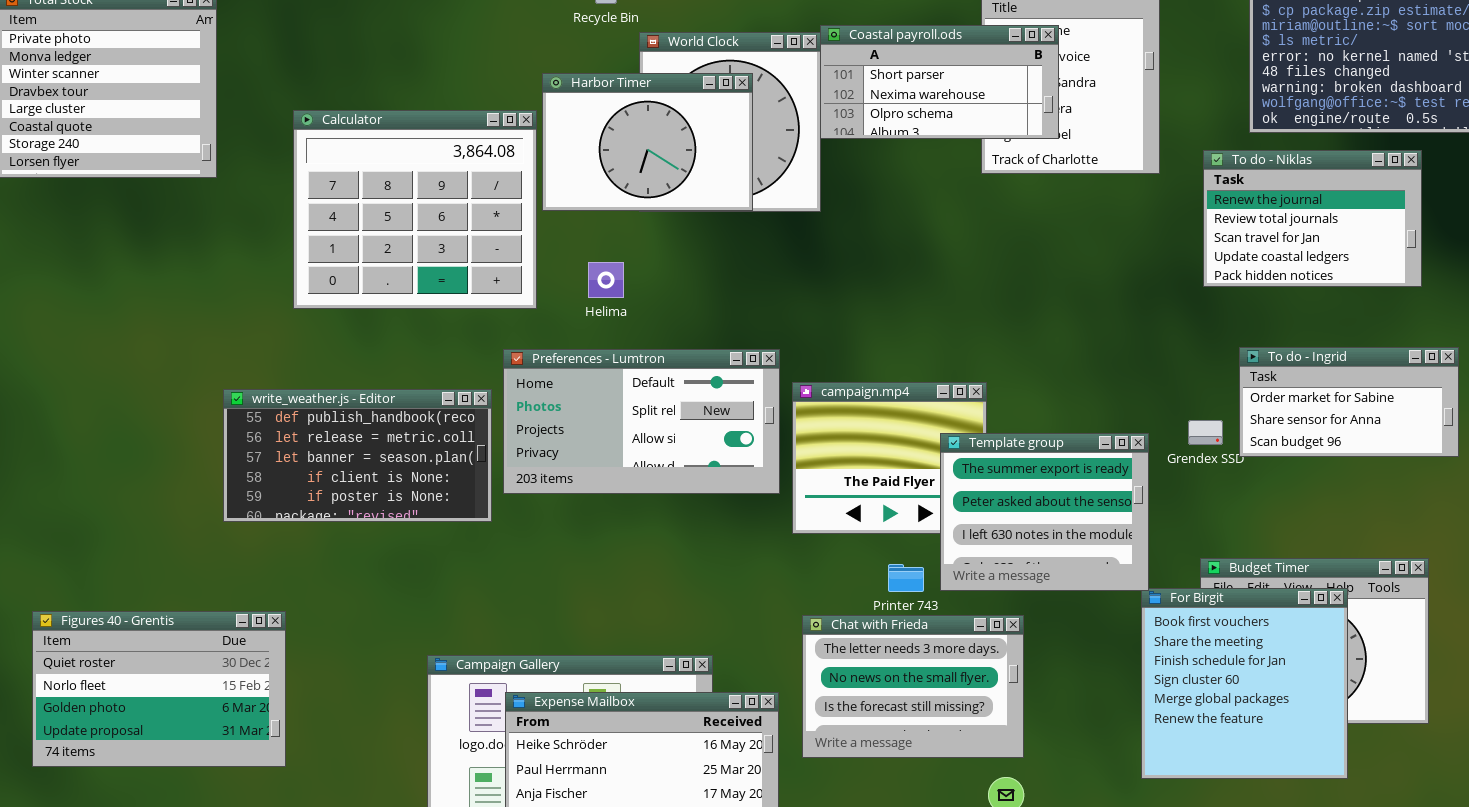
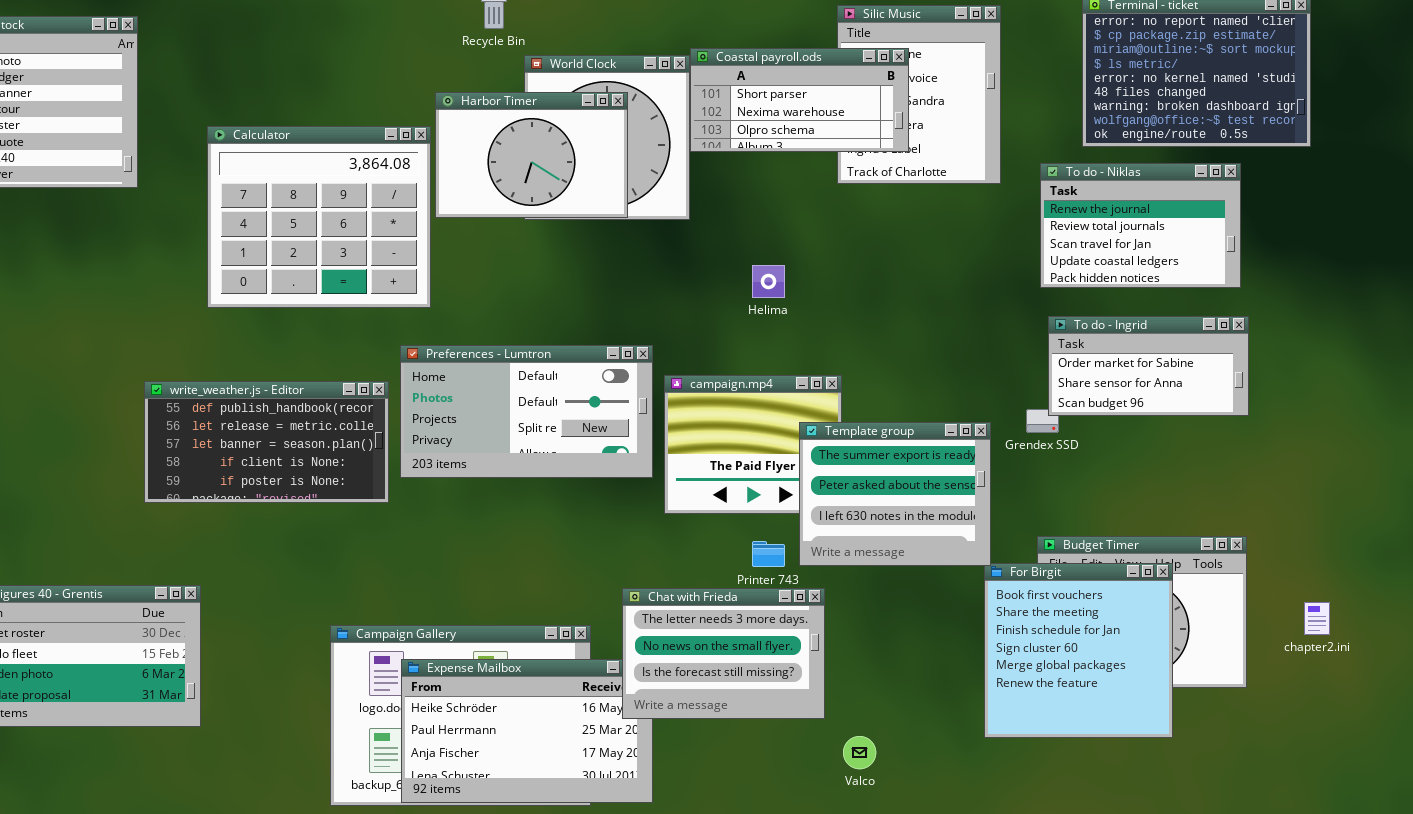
Helima: [588,262,624,298] -> [752,265,785,298], moved
To do - Ingrid: [1239,347,1459,457] -> [1048,316,1249,416], moved
Preferences - Lumtron: [503,349,780,494] -> [400,345,653,478], scrolled up 1 row
Chat with Frieda: [802,615,1024,758] -> [622,588,825,719], moved

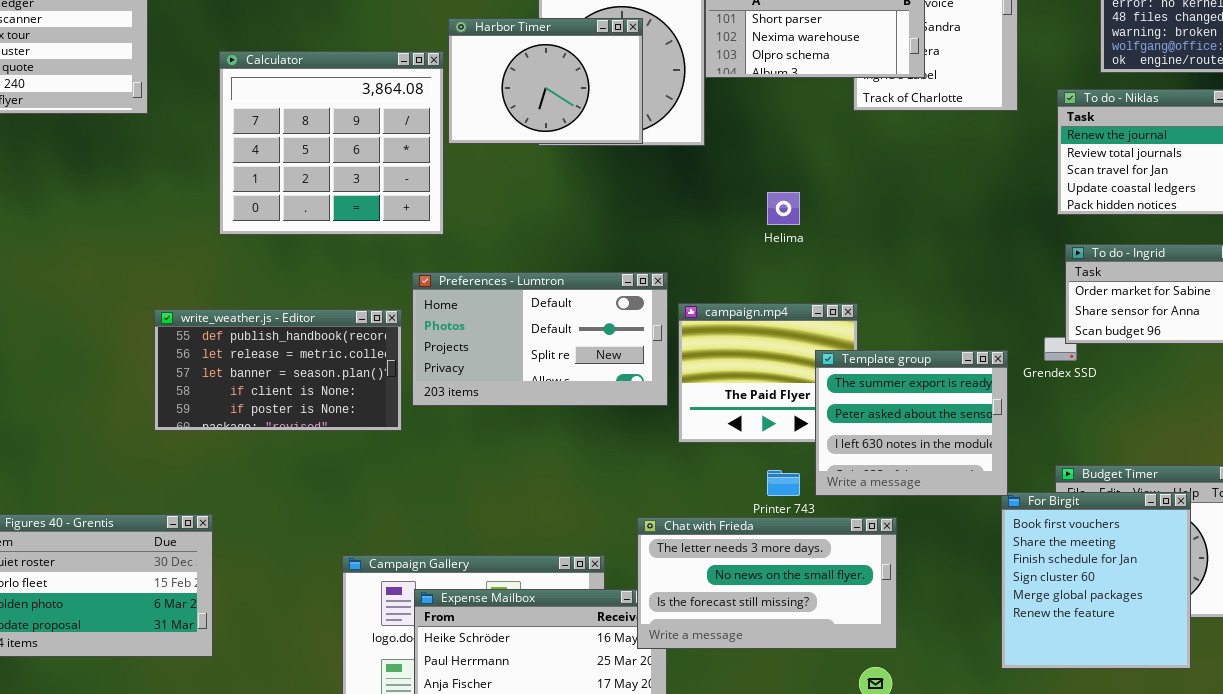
Chat with Frieda: [622,588,825,719] -> [637,517,897,649], resized

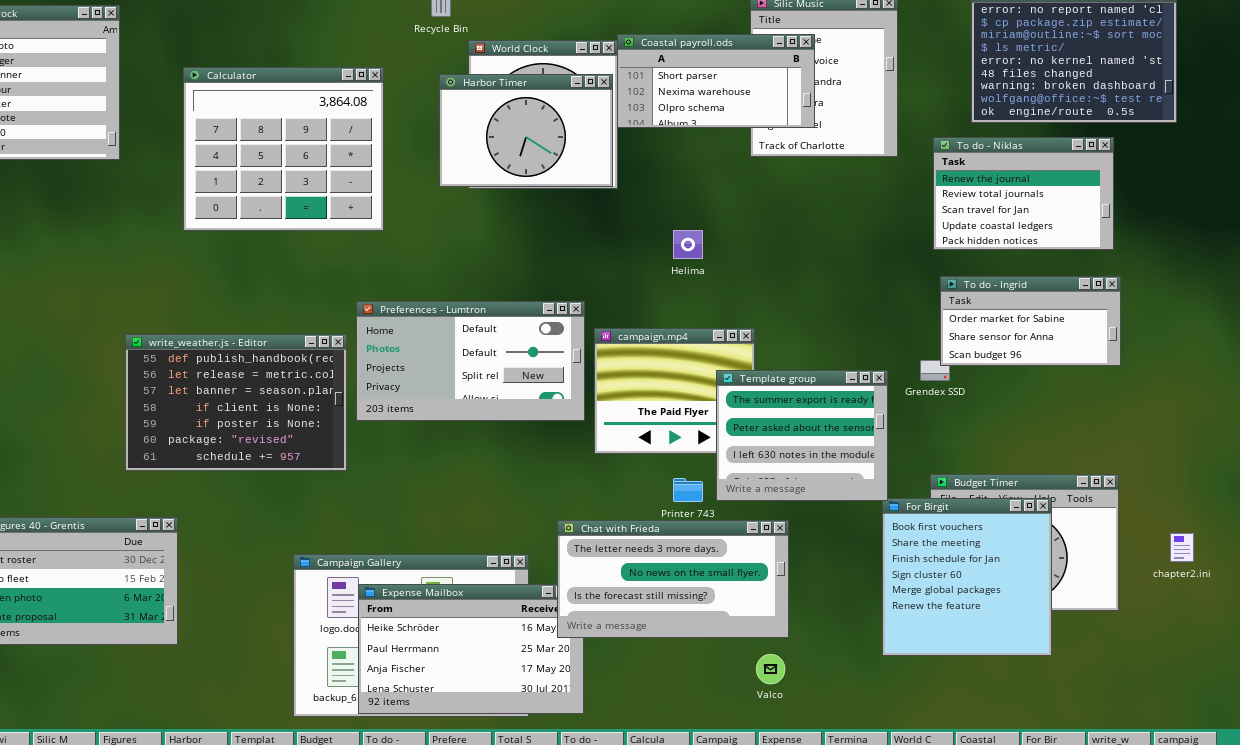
Harbor Timer: [448,18,643,144] -> [439,74,613,187], moved
Calculator: [219,51,444,235] -> [183,67,384,231], moved
write_weather.js - Editor: [154,309,402,431] -> [125,334,347,471], resized

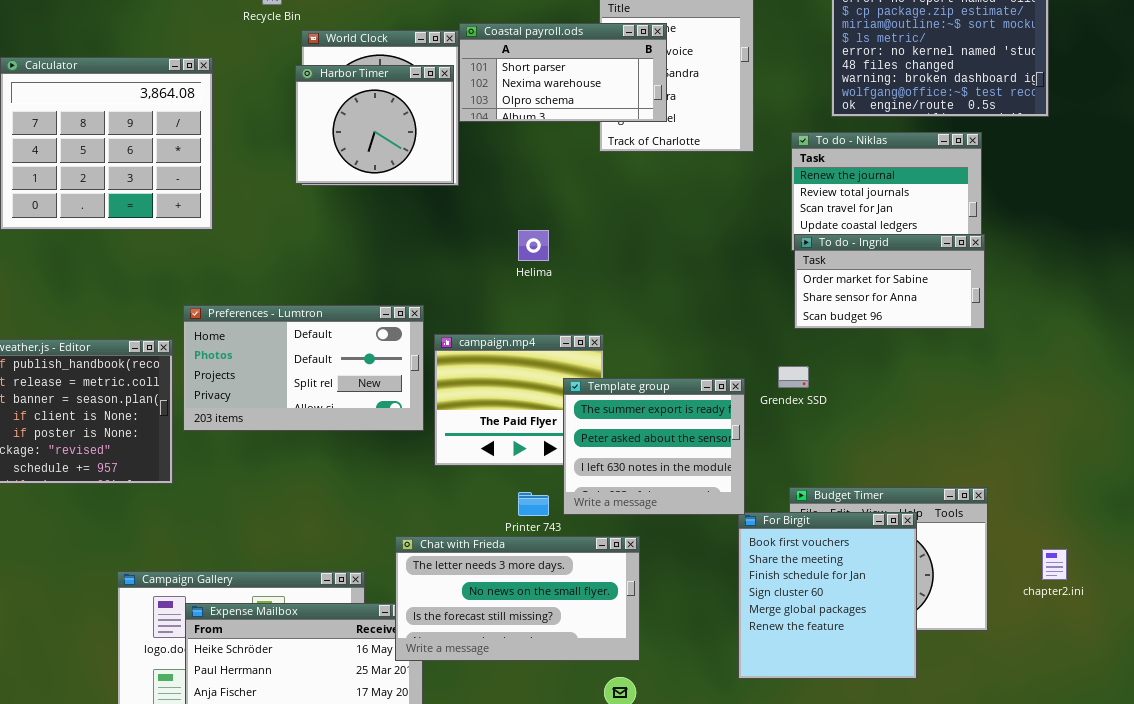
Harbor Timer: [439,74,613,187] -> [295,65,454,184], resized
To do - Ingrid: [940,276,1121,366] -> [794,234,985,329], moved

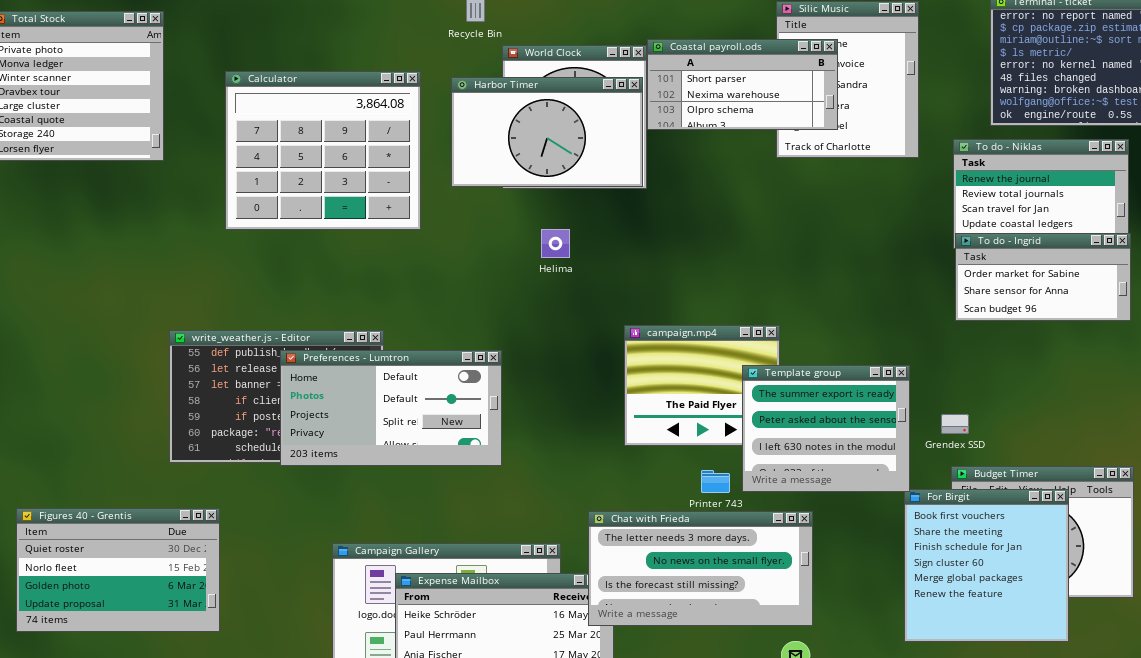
Harbor Timer: [295,65,454,184] -> [451,77,643,187], resized
Helima: [518,230,549,261] -> [541,229,570,258], moved
Preferences - Lumtron: [183,305,424,431] -> [280,350,502,466], moved
Grendex SSD: [778,366,809,388] -> [941,414,969,434], moved

